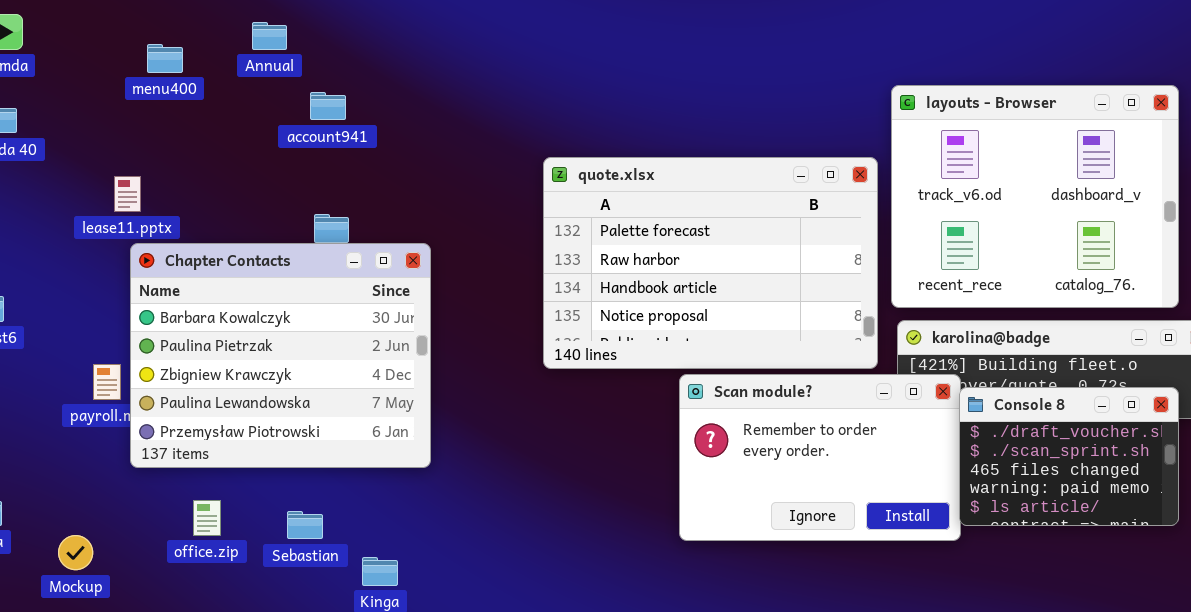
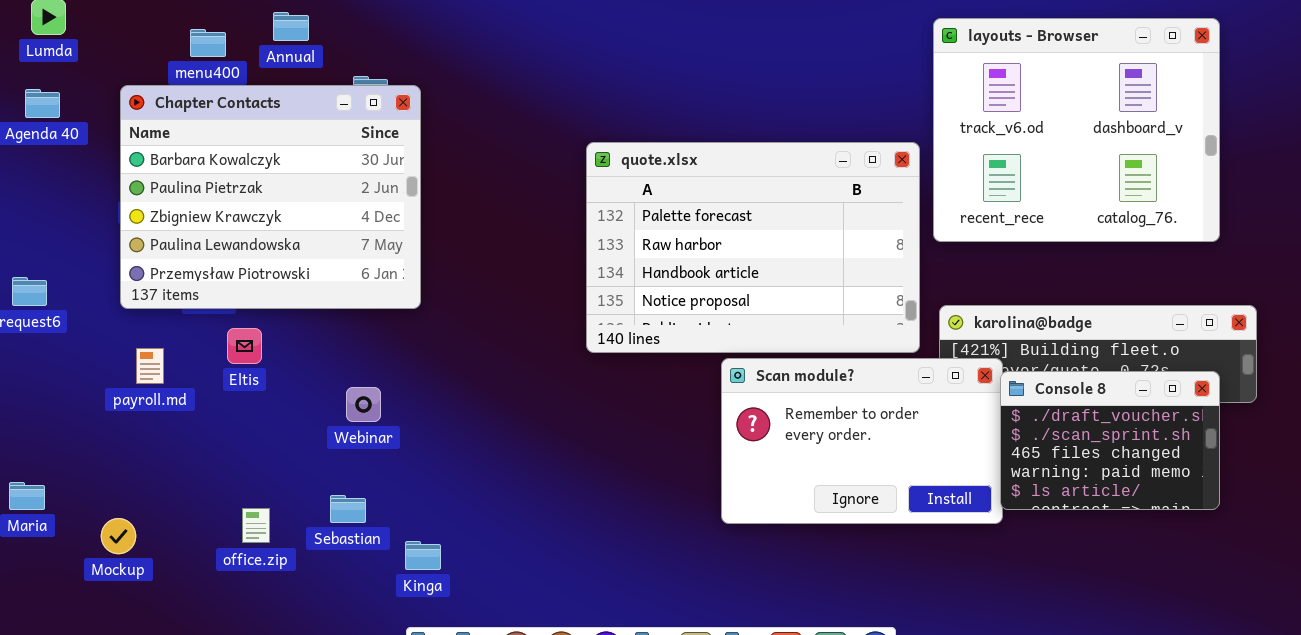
Annual: [252,22,287,50] -> [273,12,309,41], moved
layouts - Browser: [891,85,1179,308] -> [933,18,1220,242], moved
Chapter Contacts: [130,243,431,468] -> [120,85,421,309], moved
office.zip: [193,500,221,536] -> [242,508,270,543], moved

